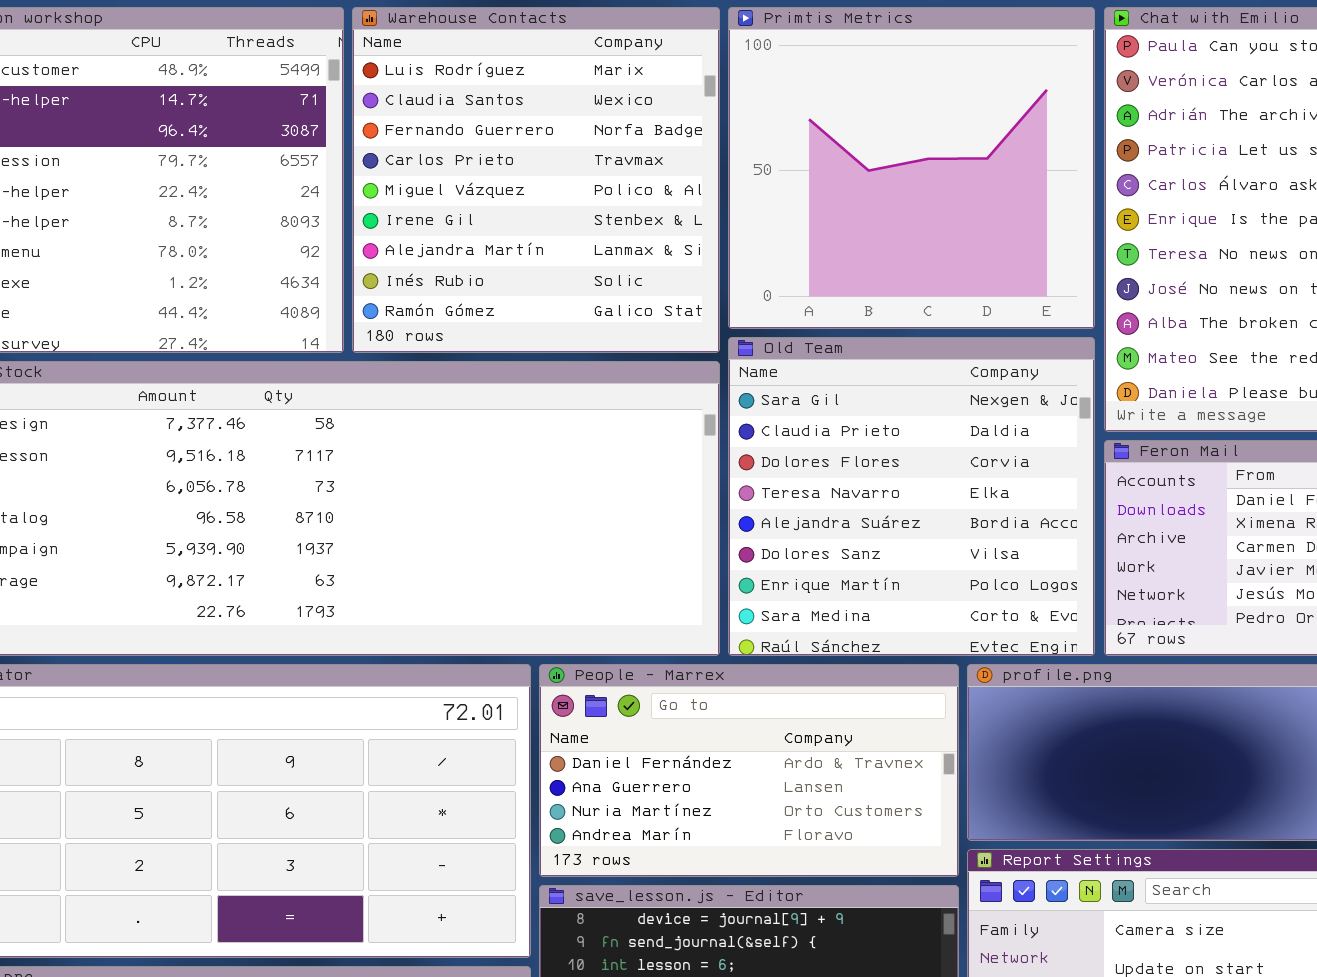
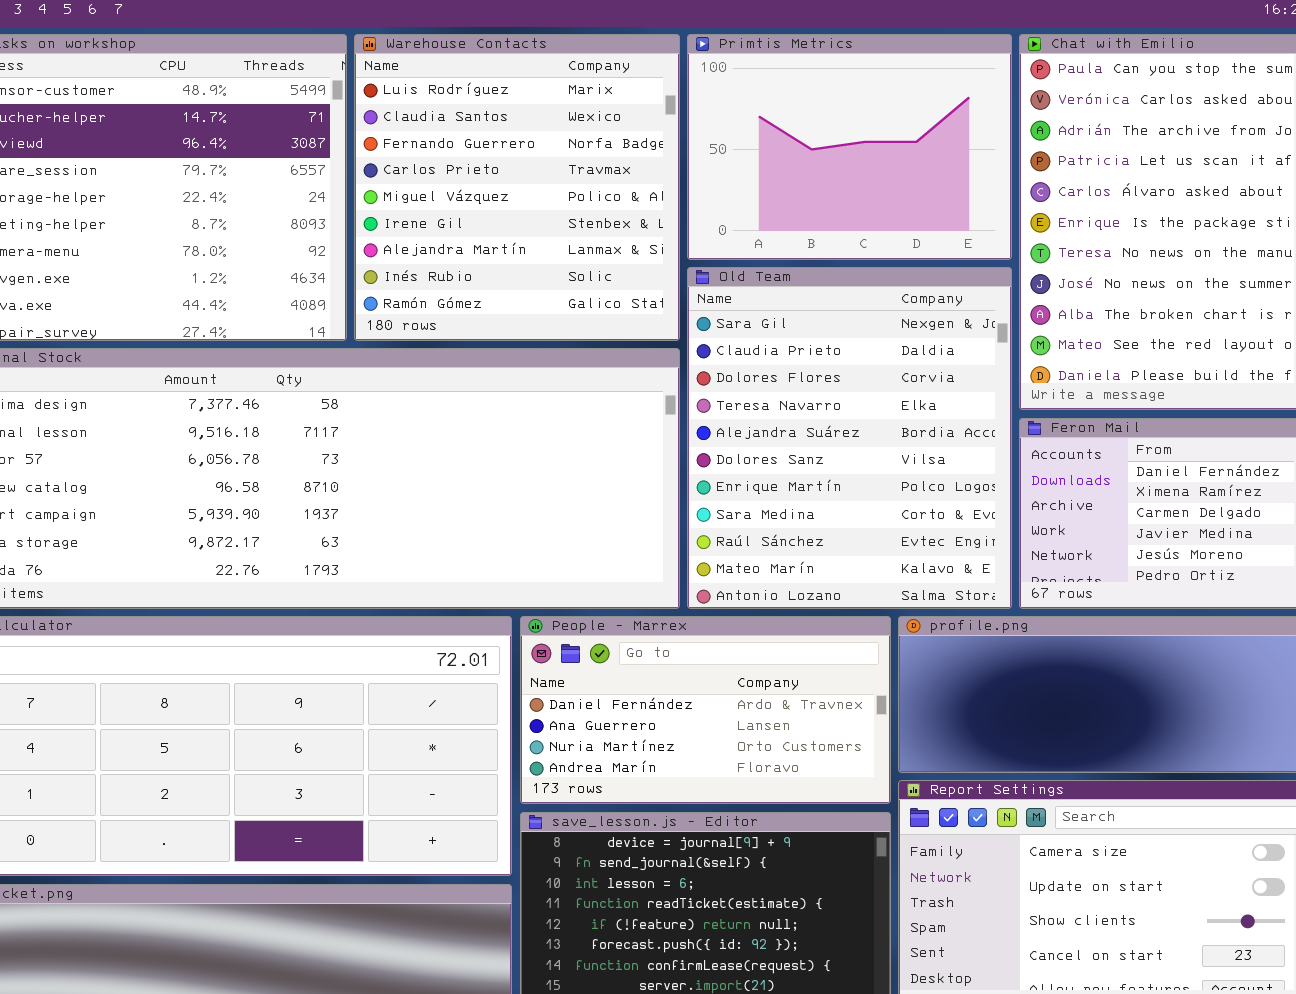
Primtis Metrics: [728,7,1095,329] -> [687,34,1012,260], resized
Old Team: [728,337,1095,656] -> [687,267,1012,609], resized

